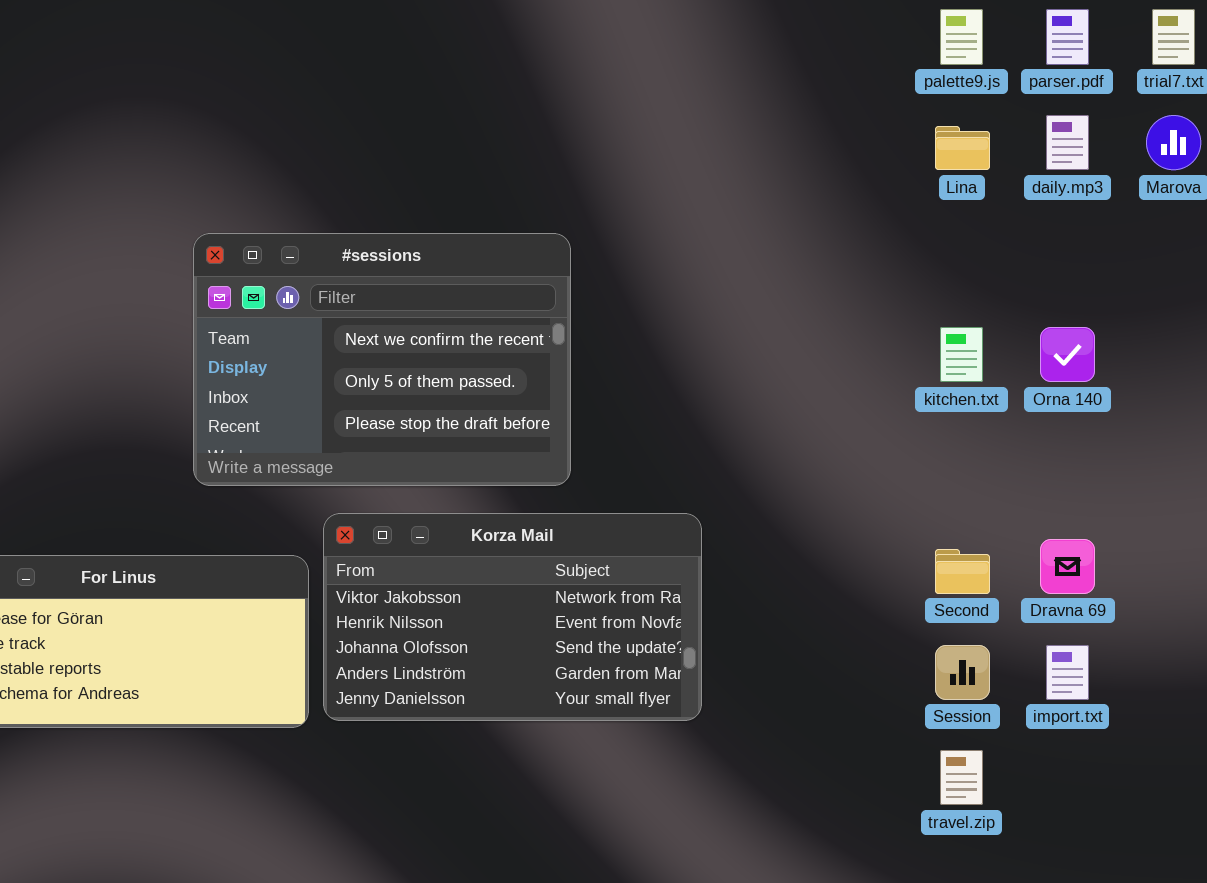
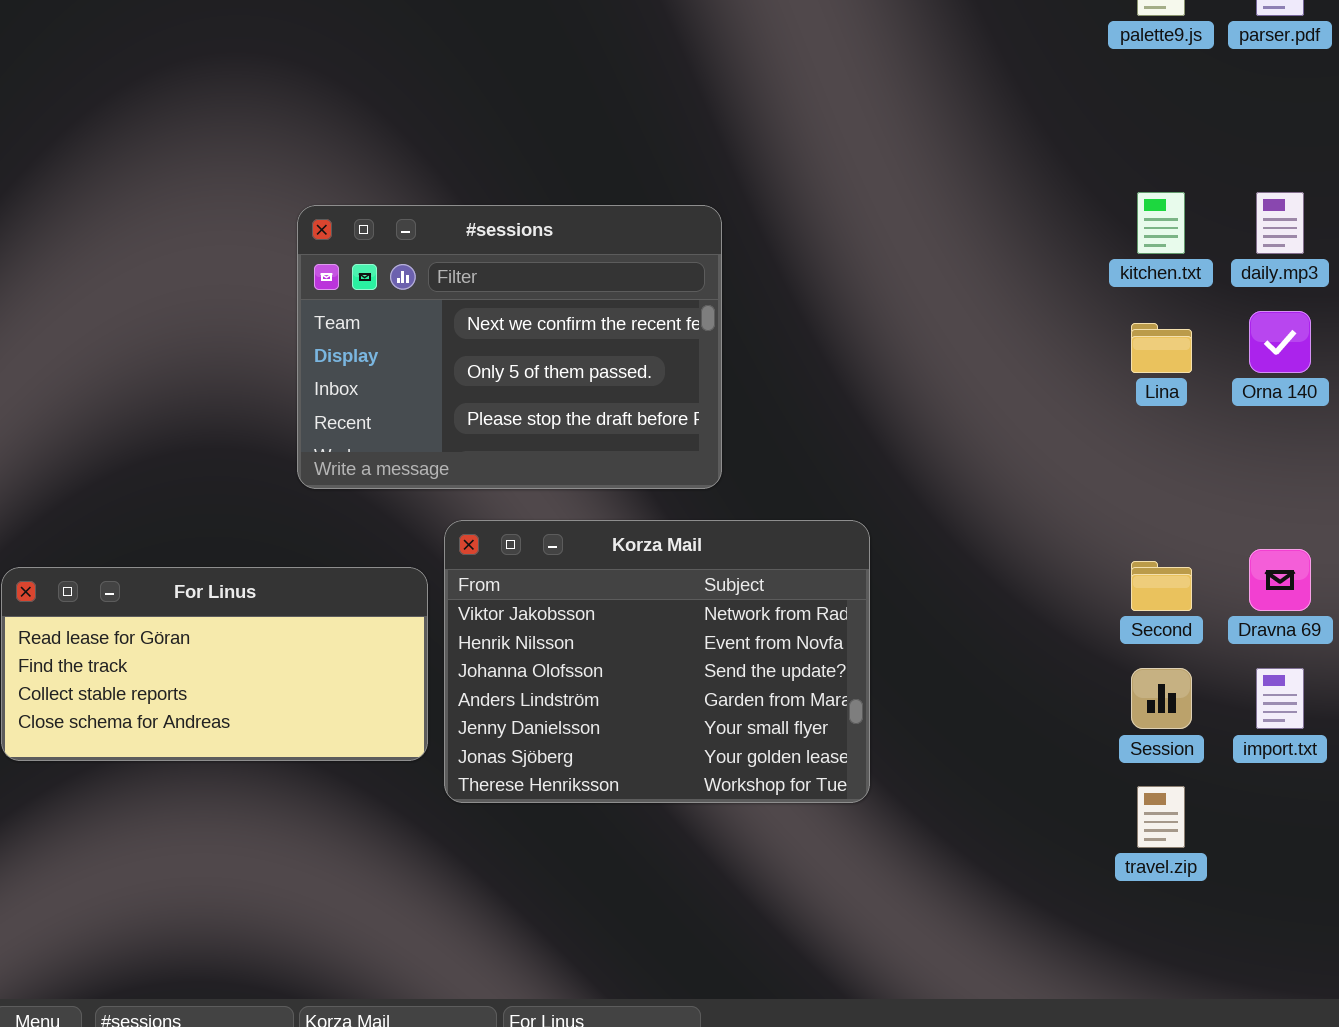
daily.mp3: [1046,115,1089,170] -> [1256,192,1304,254], moved
Lina: [935,126,990,170] -> [1131,323,1192,373], moved
kitchen.txt: [940,327,983,382] -> [1137,192,1185,254], moved
Korza Mail: [323,513,702,721] -> [444,520,870,803], resized

